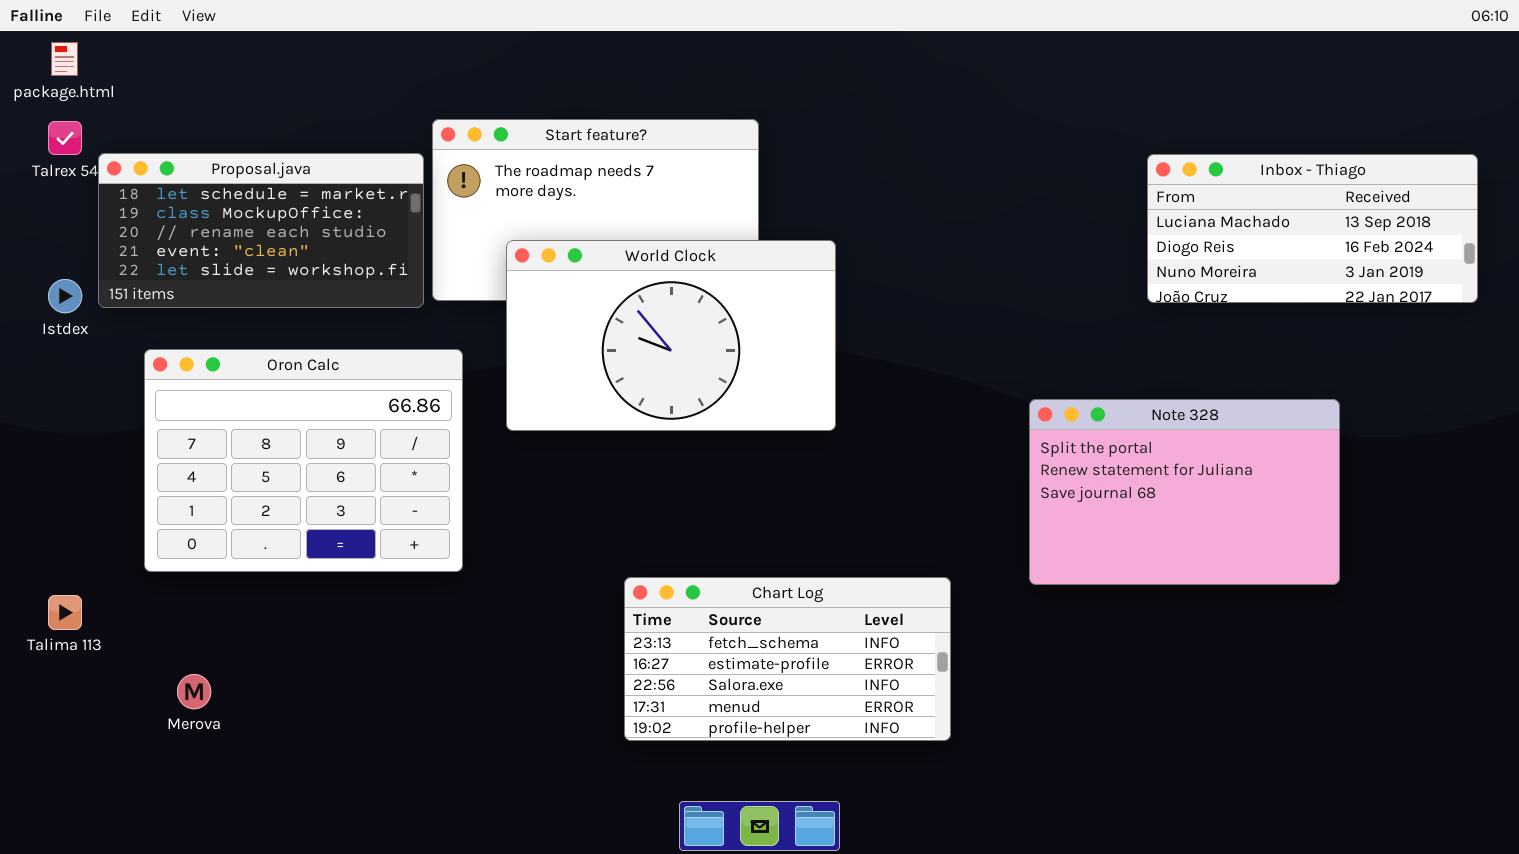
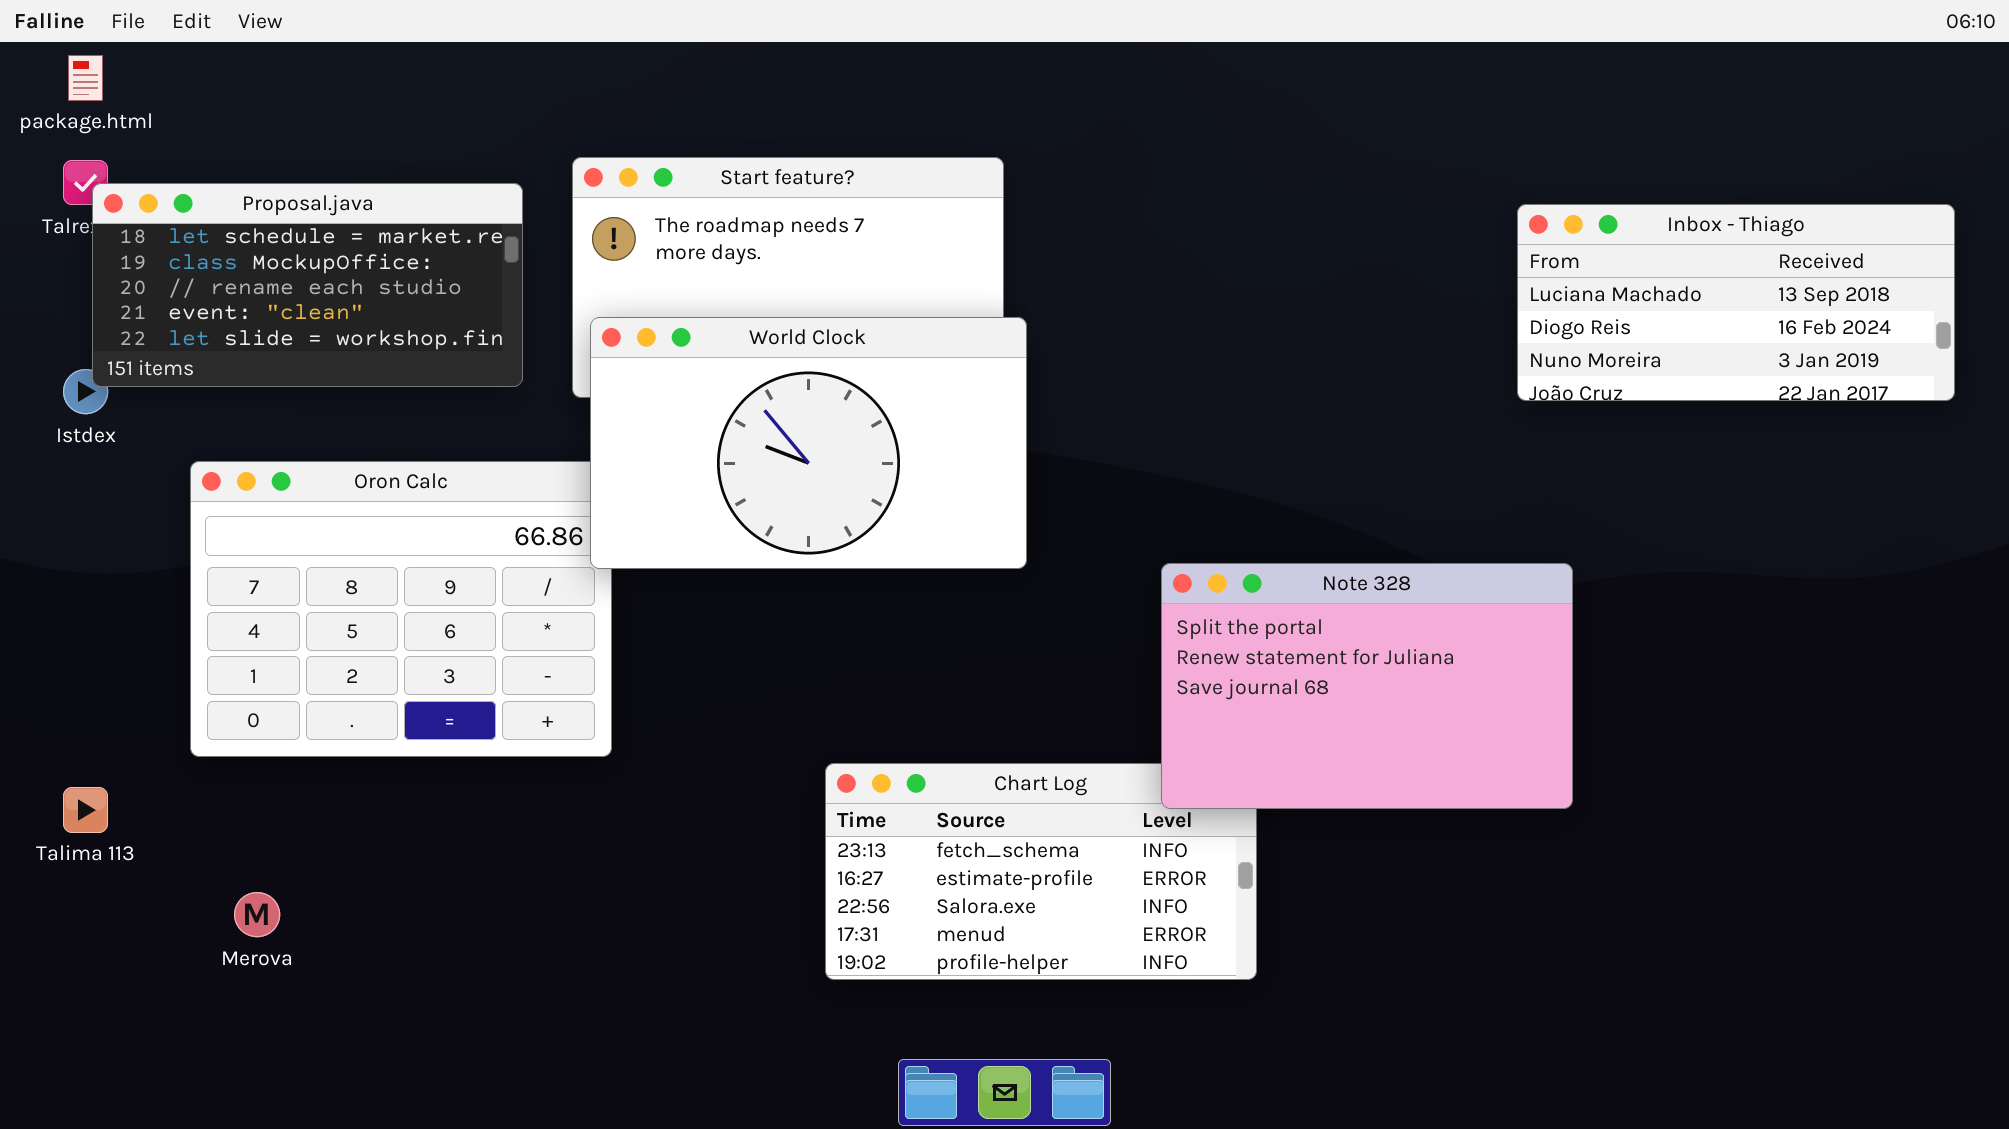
Proposal.java: [98,153,424,308] -> [92,183,523,387], moved
World Clock: [506,240,836,431] -> [590,317,1027,569], moved
Note 328: [1029,399,1340,585] -> [1161,563,1573,809], moved

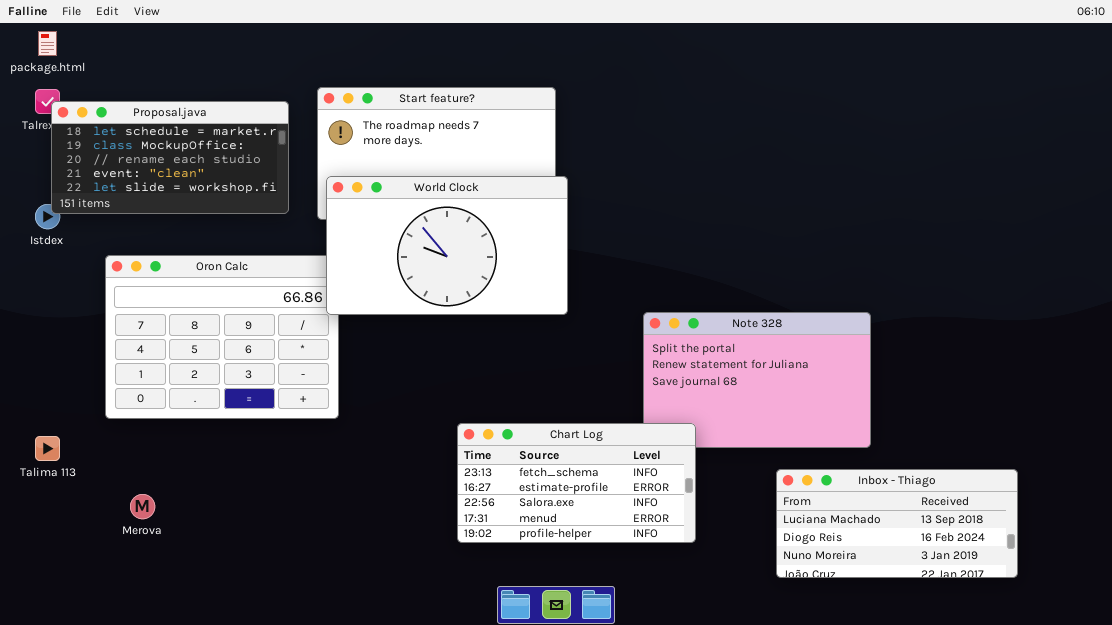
Inbox - Thiago: [1517,204,1955,401] -> [776,469,1018,578], moved
Chart Log: [825,763,1257,980] -> [457,423,696,543], raised

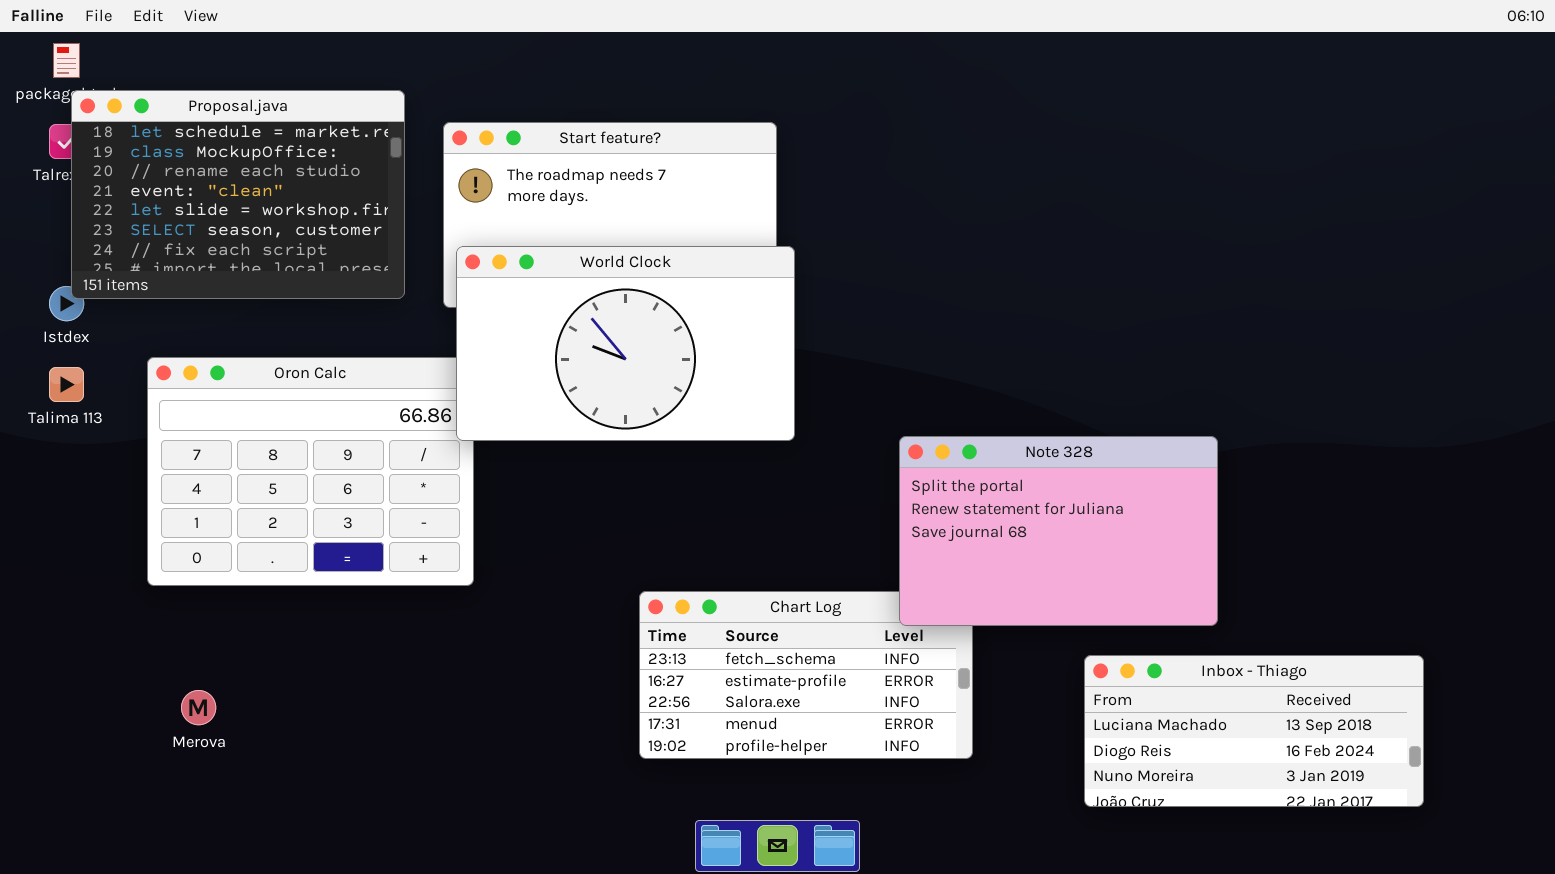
Proposal.java: [51,101,289,214] -> [71,90,405,299], resized
Note 328: [643,312,871,448] -> [899,436,1218,626], raised
Talima 113: [35,436,60,461] -> [49,367,84,402], moved

